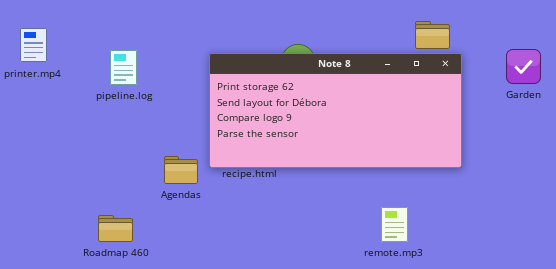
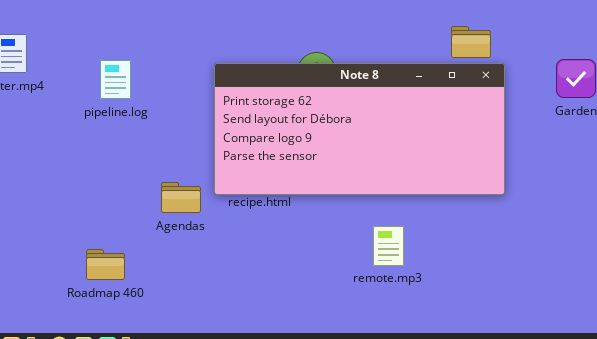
remote.mp3: [381,207,408,242] -> [373,226,404,266], moved

